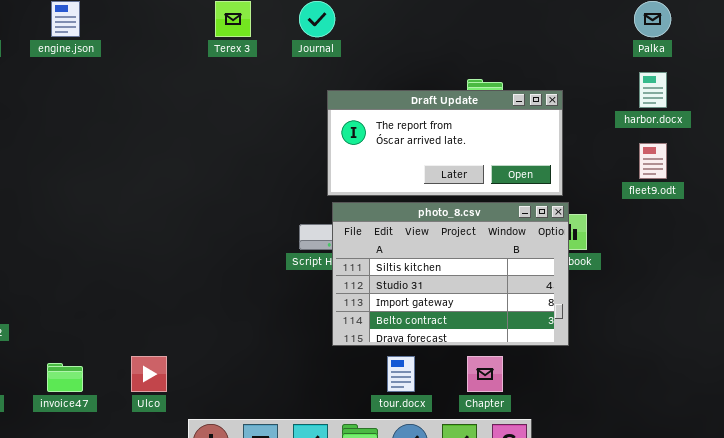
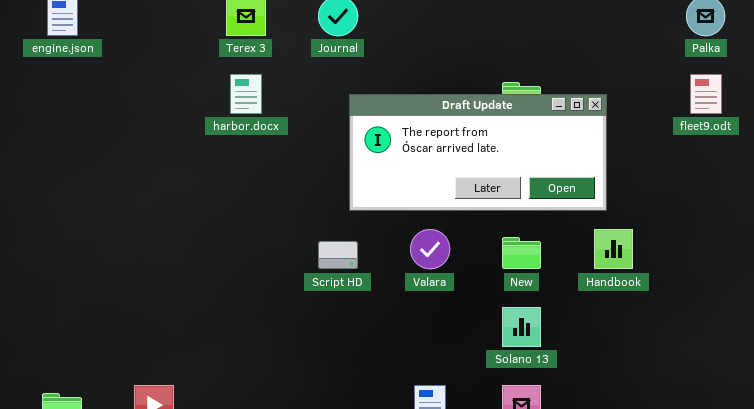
harbor.docx: [639,72,667,108] -> [230,74,262,114], moved
fleet9.odt: [639,143,667,179] -> [690,74,722,114], moved
photo_8.csv: [332,202,569,346] -> none, closed

